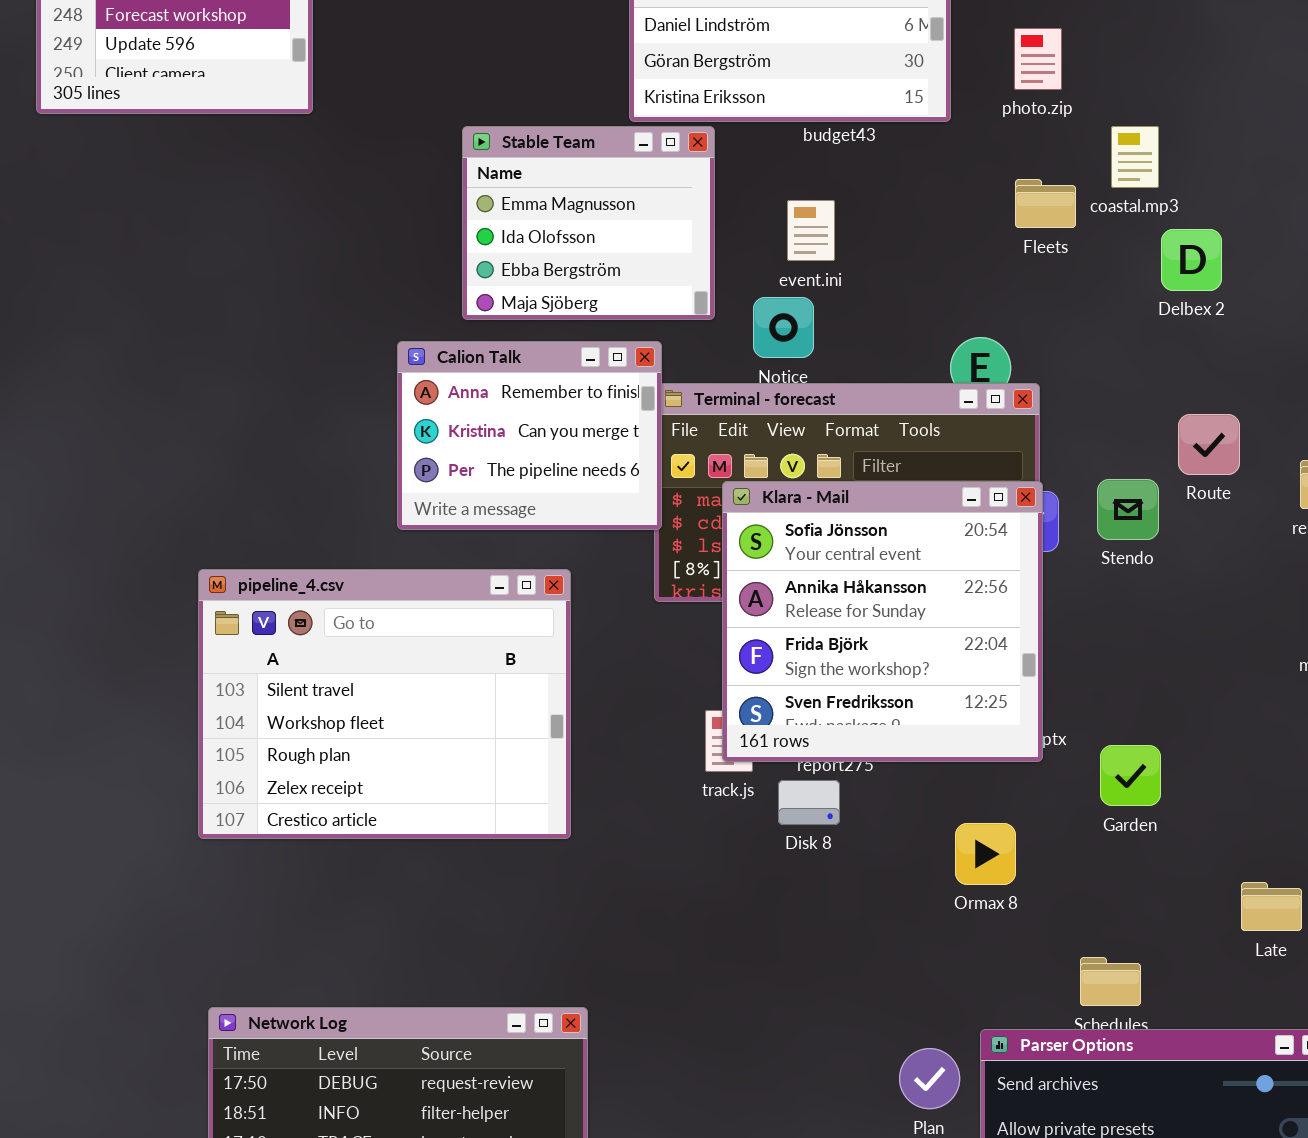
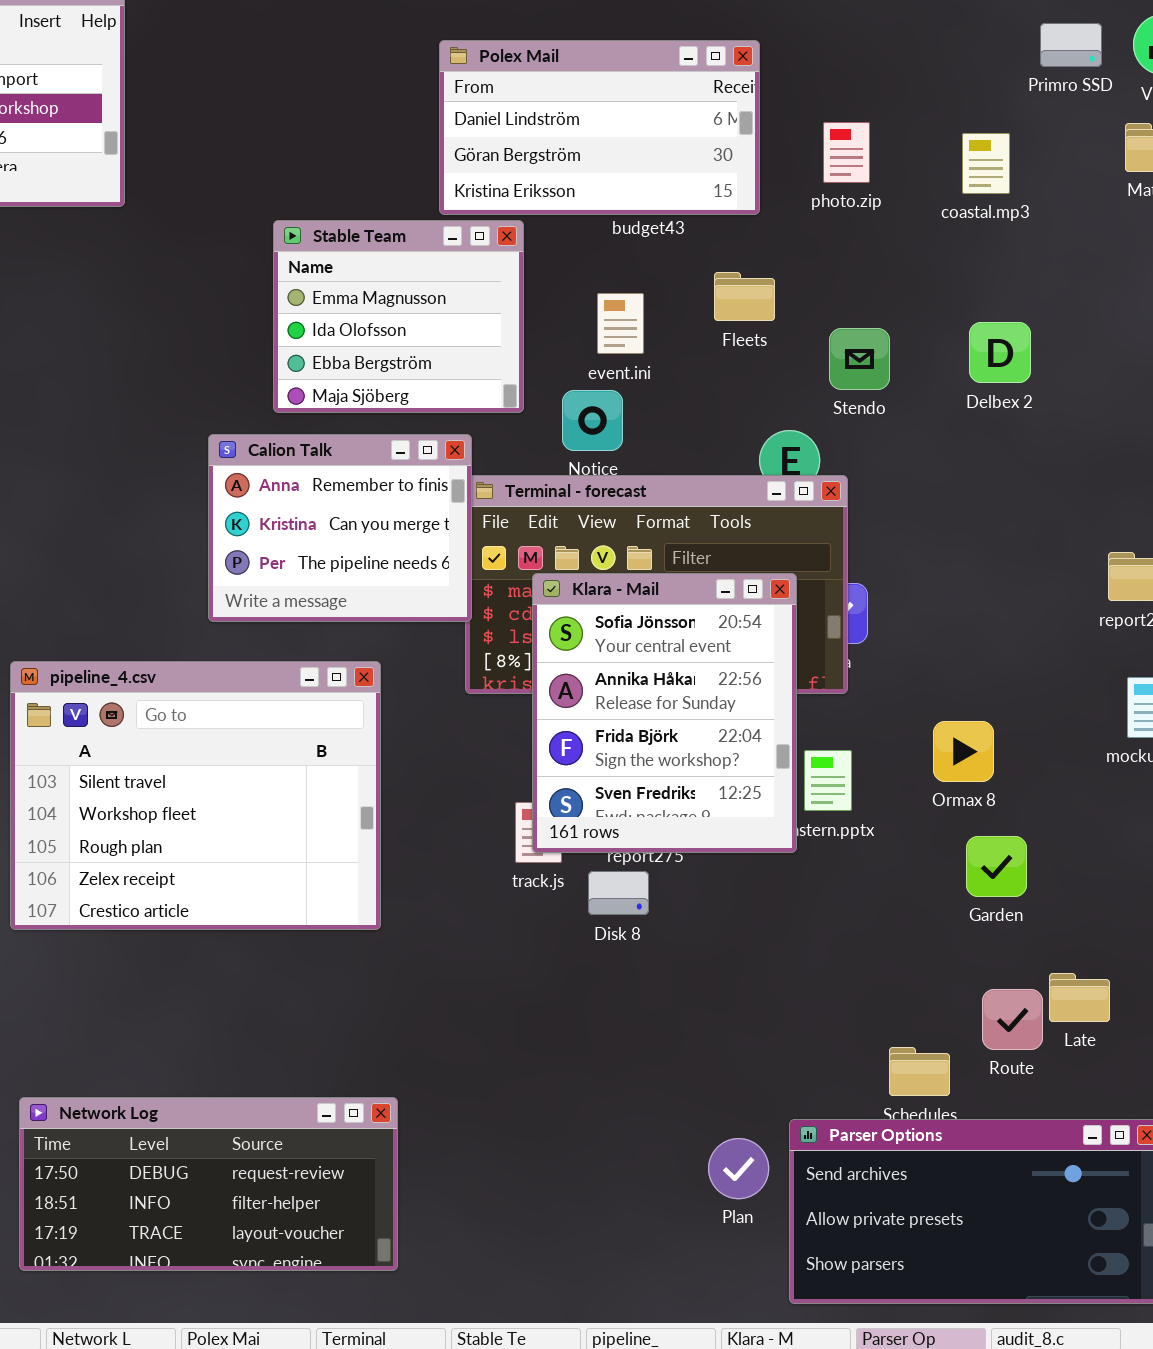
coastal.mp3: [1111,126,1159,188] -> [962,133,1010,194], moved
Fleets: [1015,179,1076,228] -> [714,272,775,321], moved
Route: [1178,414,1240,475] -> [982,989,1043,1050], moved
Stendo: [1097,479,1159,540] -> [829,328,890,390], moved
Klara - Mail: [722,481,1043,762] -> [532,573,797,853], resized
Garden: [1100,745,1161,806] -> [966,836,1027,897], moved
Ormax 8: [955,823,1016,885] -> [933,721,994,782], moved

